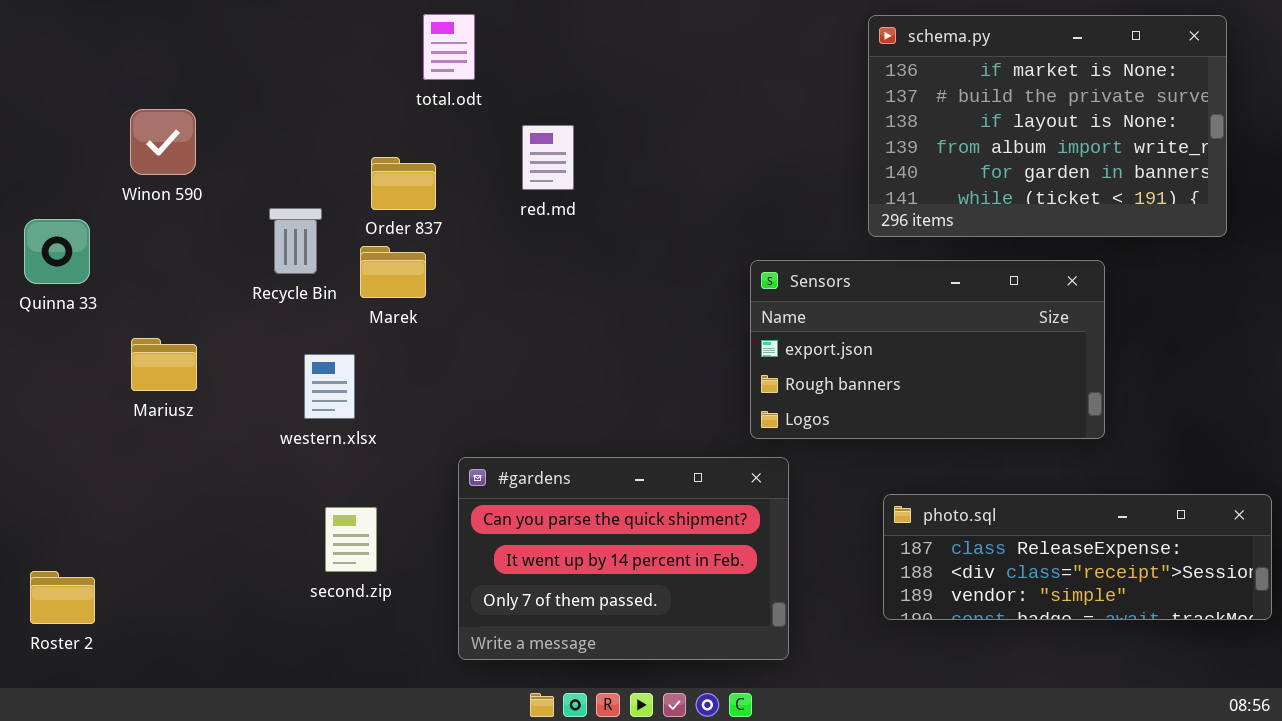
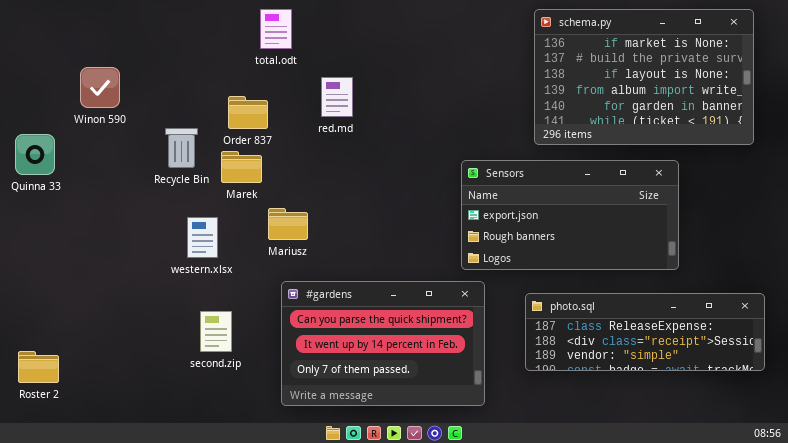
Mariusz: [131,338,197,391] -> [268,208,308,240], moved
photo.sql: [883,494,1272,620] -> [525,293,765,371], moved

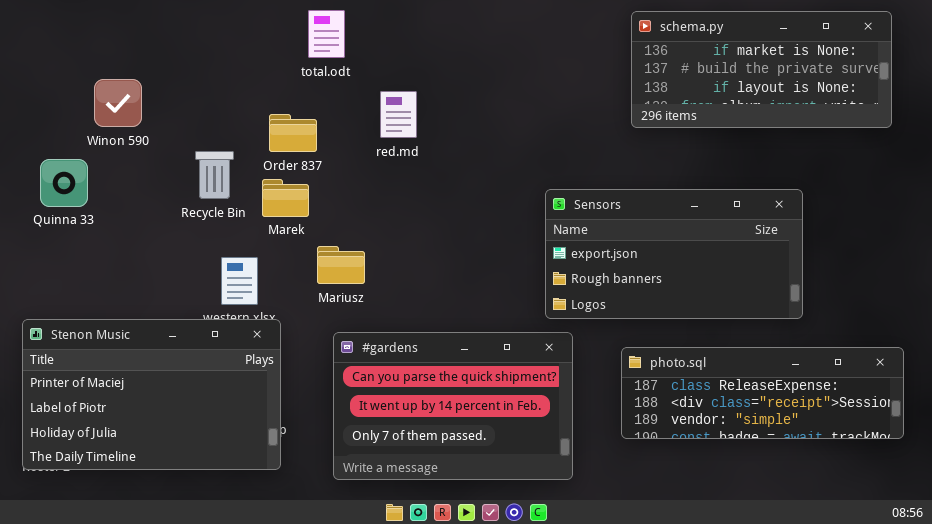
schema.py: [534,9,754,145] -> [631,11,892,128], resized
Quinna 33: [15,134,55,175] -> [40,159,88,207], moved
Stenon Music: none -> [22,319,281,470], opened

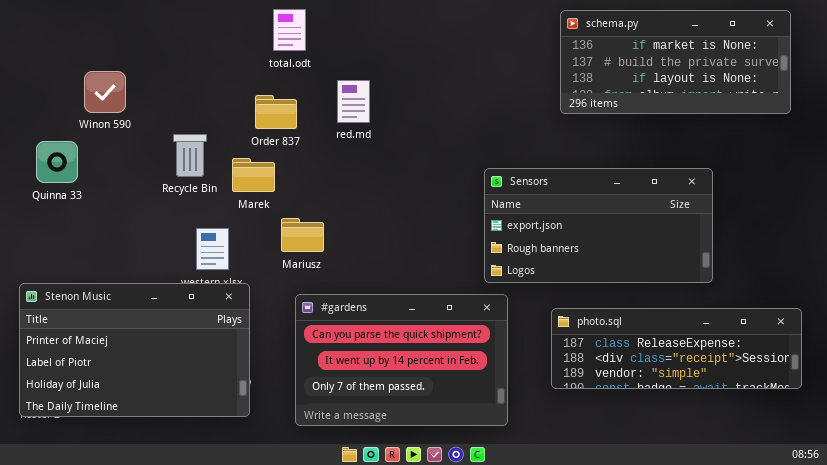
Order 837: [269,114,317,152] -> [255,95,297,129], moved

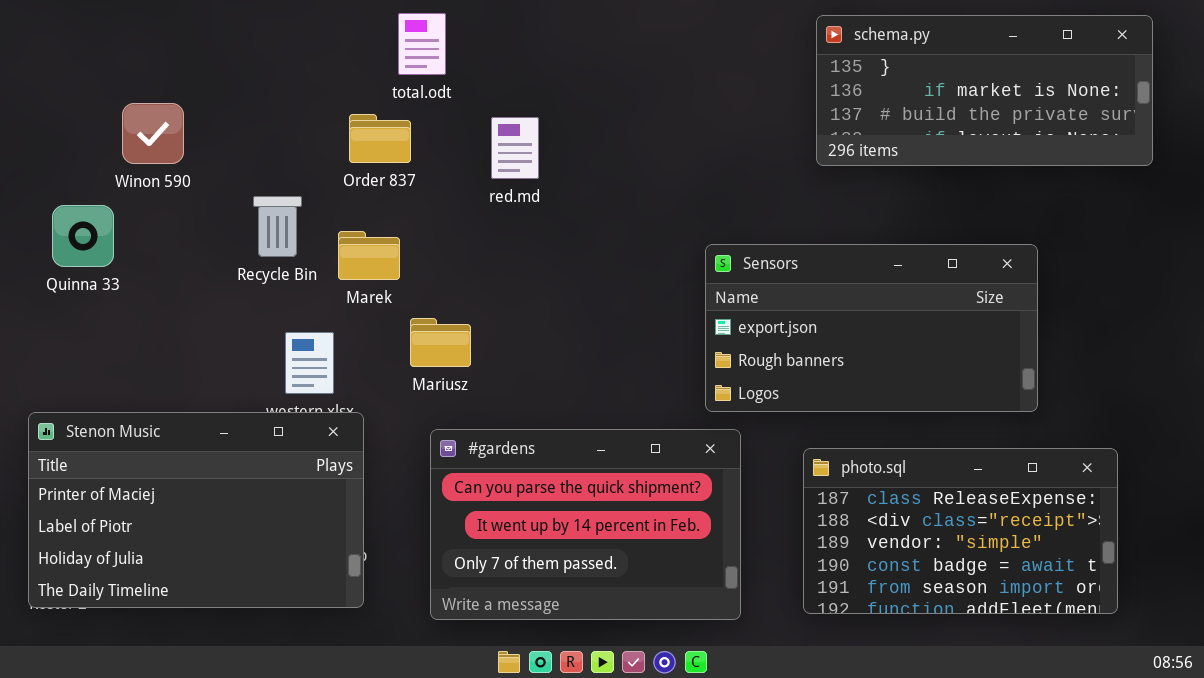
schema.py: [560,10,791,114] -> [816,15,1153,166], scrolled up 1 row
Order 837: [255,95,297,129] -> [349,114,411,163], moved
photo.sql: [551,308,802,389] -> [803,448,1118,614], resized

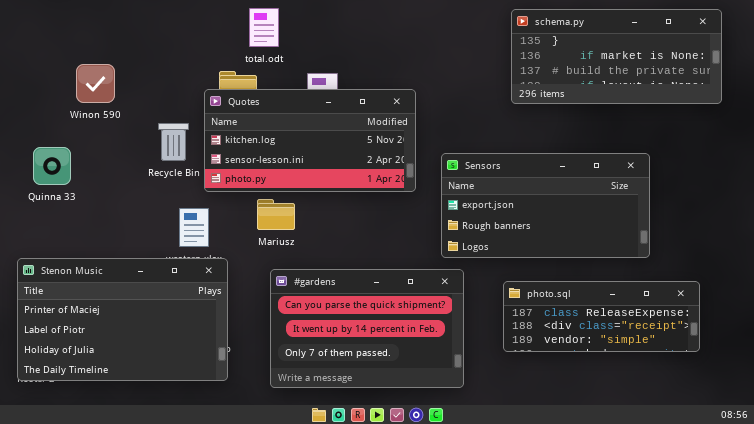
Quotes: none -> [204,89,416,192], opened
Quinna 33: [52,205,114,267] -> [33,147,71,185], moved
photo.sql: [803,448,1118,614] -> [503,281,700,352], resized

